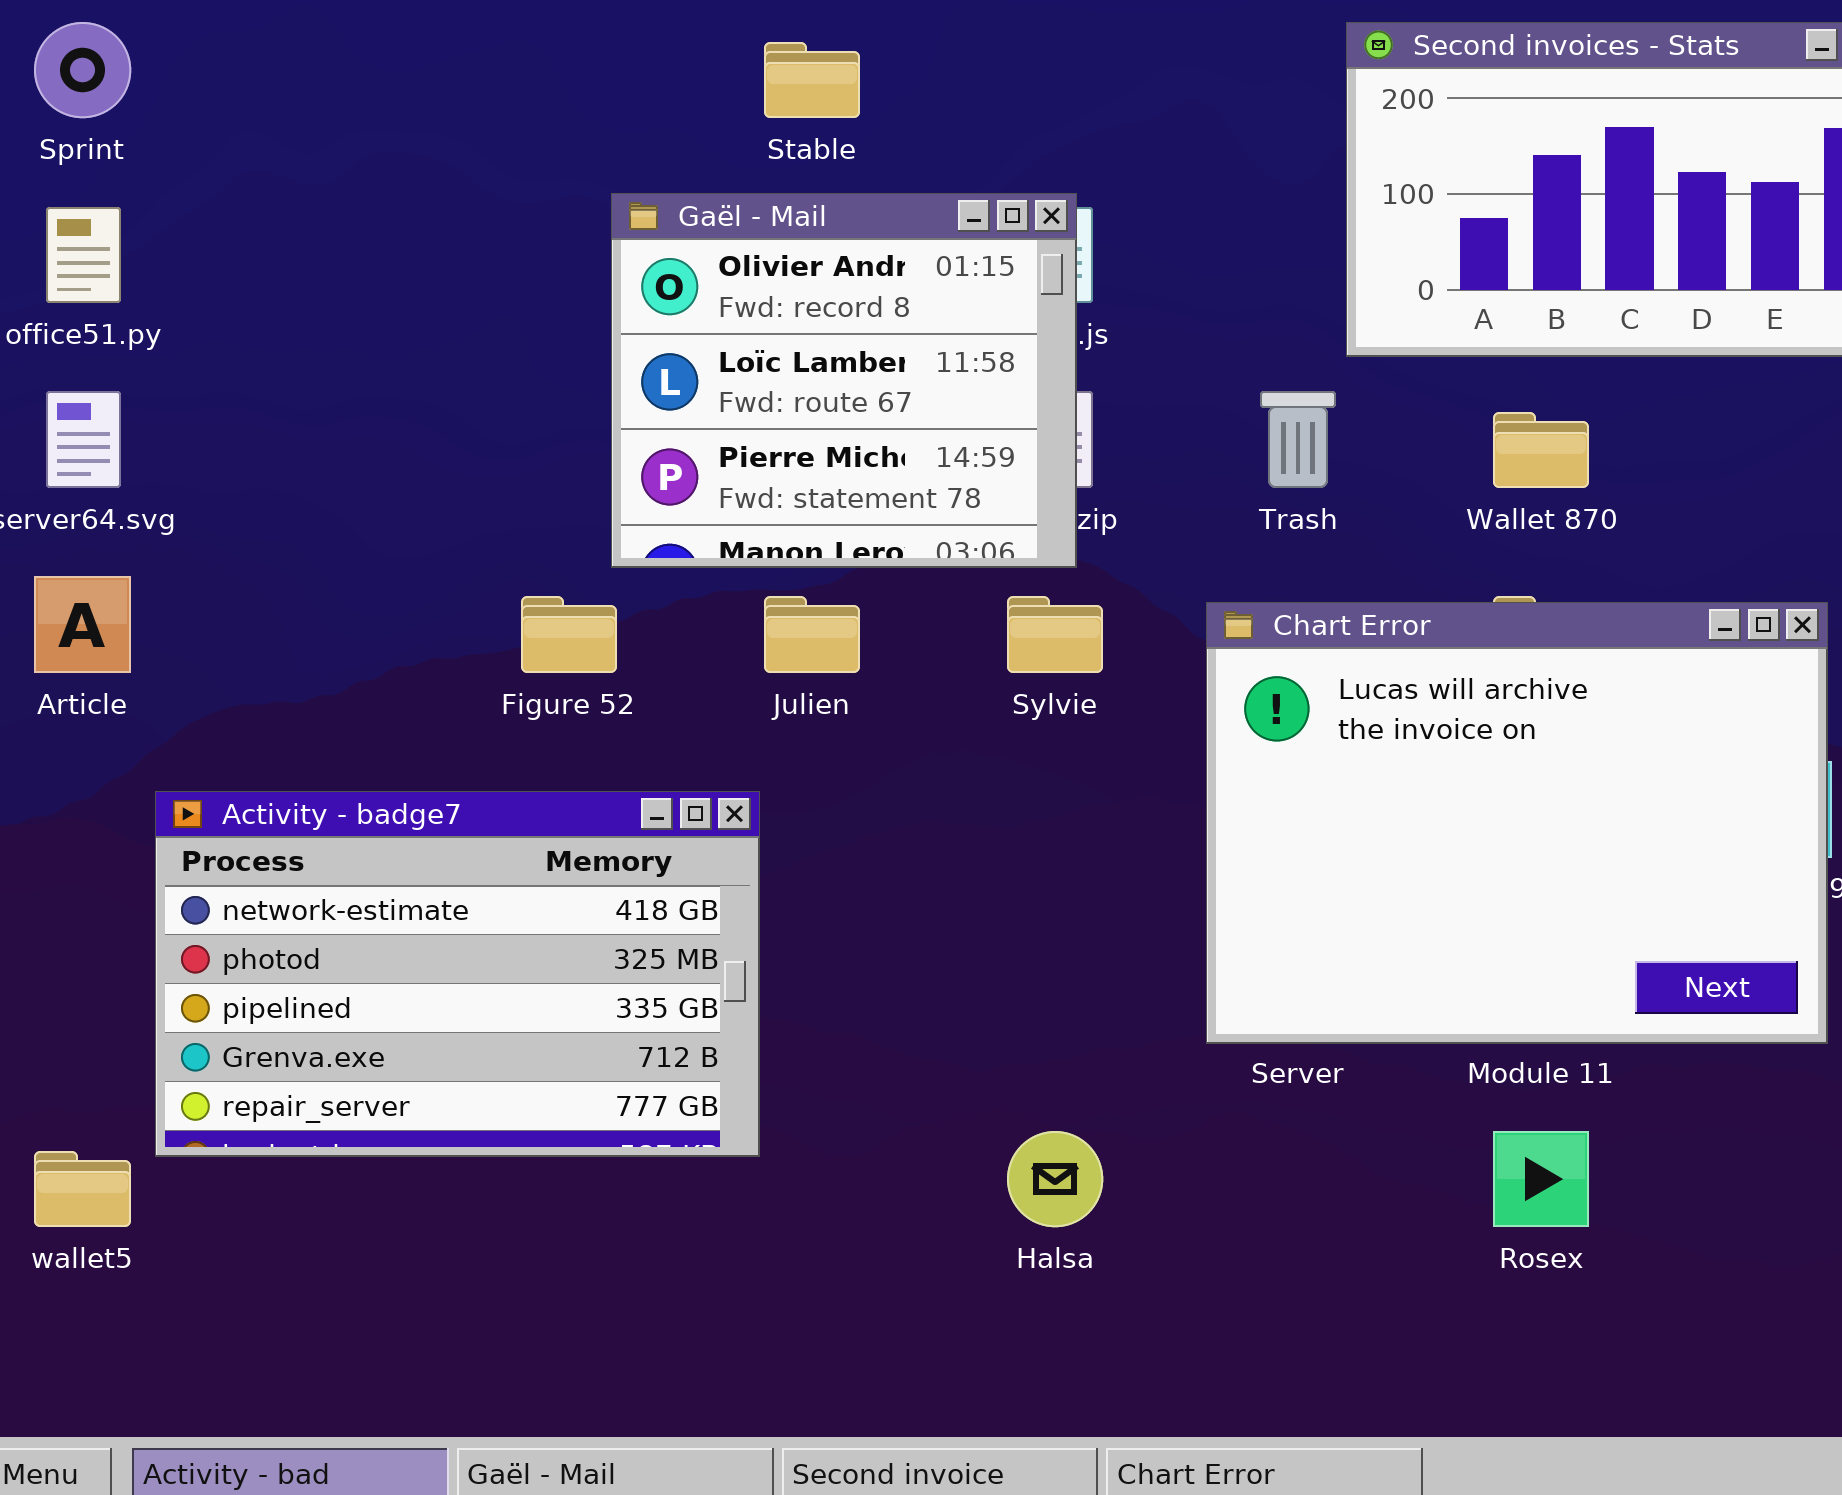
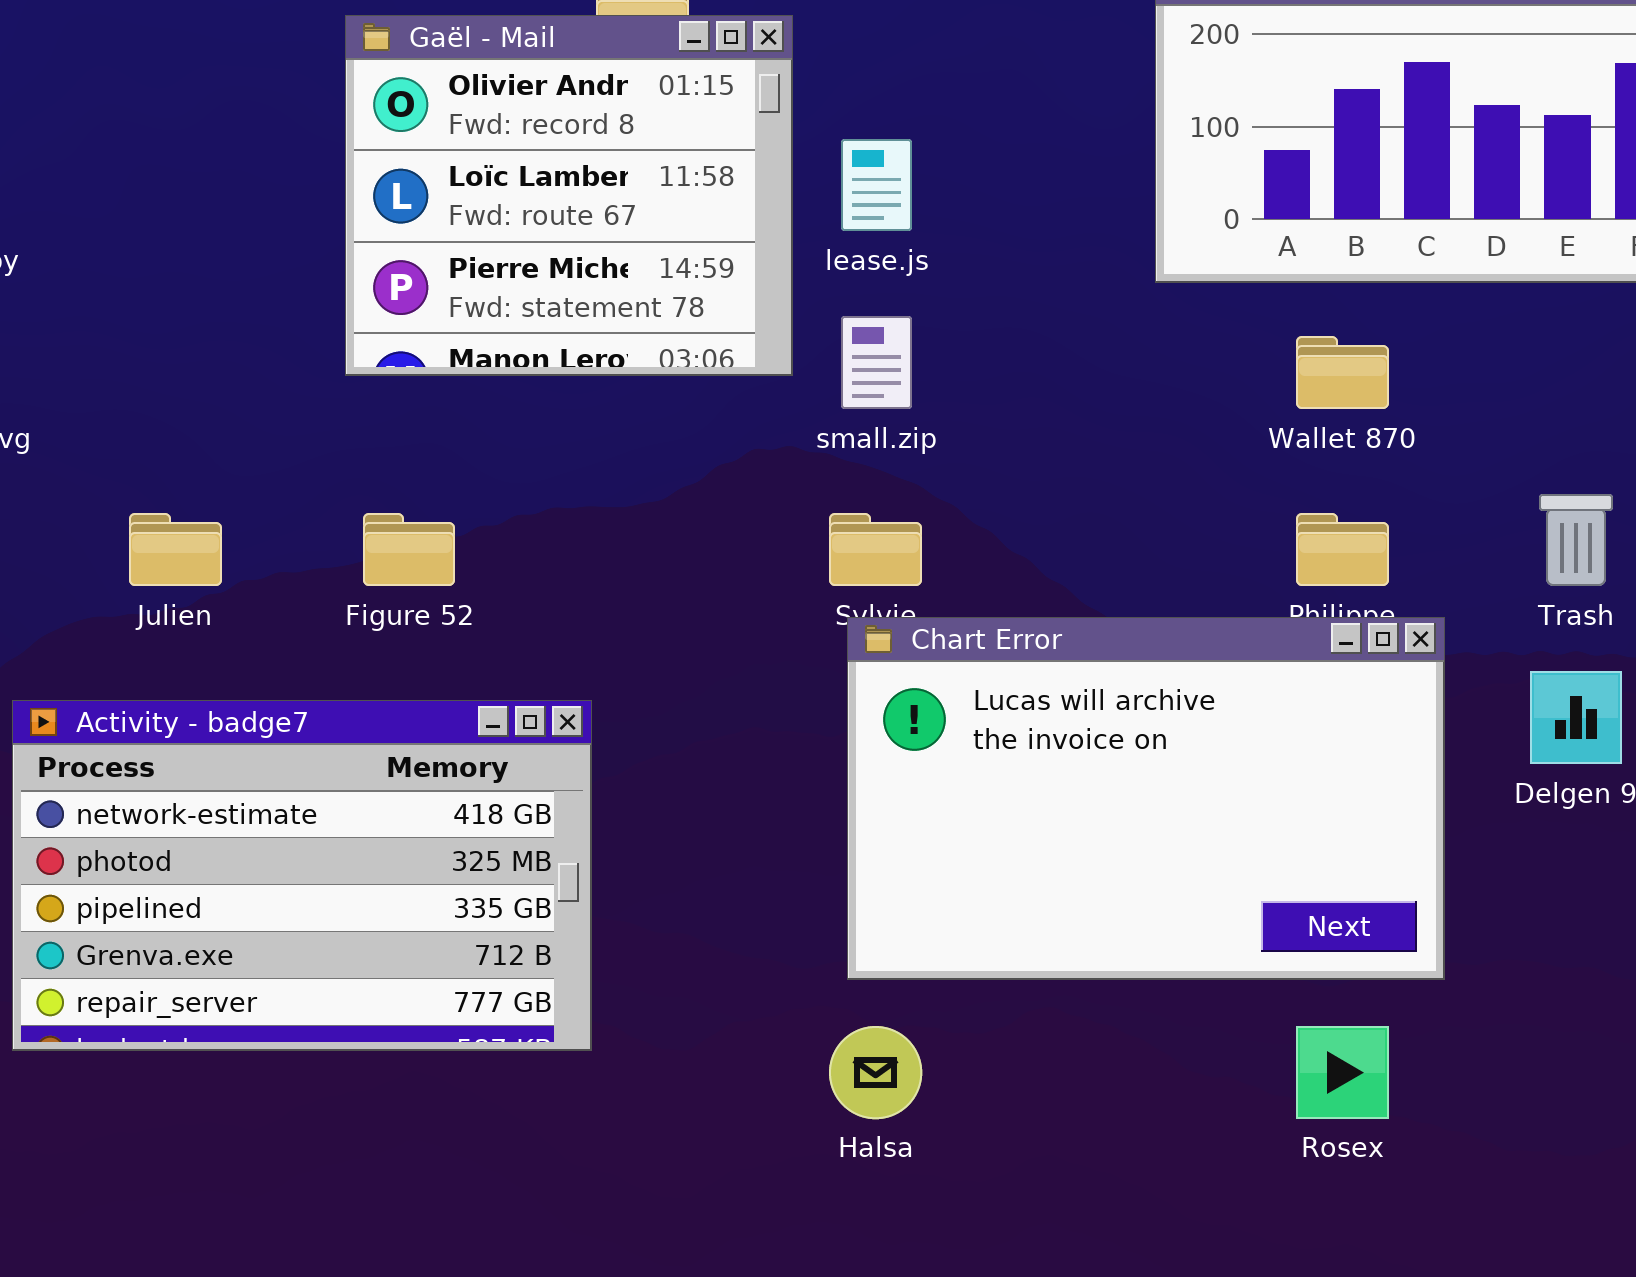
Gaël - Mail: [611,193,1077,568] -> [345,15,793,376], moved
Trash: [1260,391,1336,488] -> [1539,494,1613,586], moved
Julien: [764,596,860,673] -> [129,513,222,586], moved
Chart Error: [1206,602,1828,1044] -> [847,617,1445,980], moved, resized

